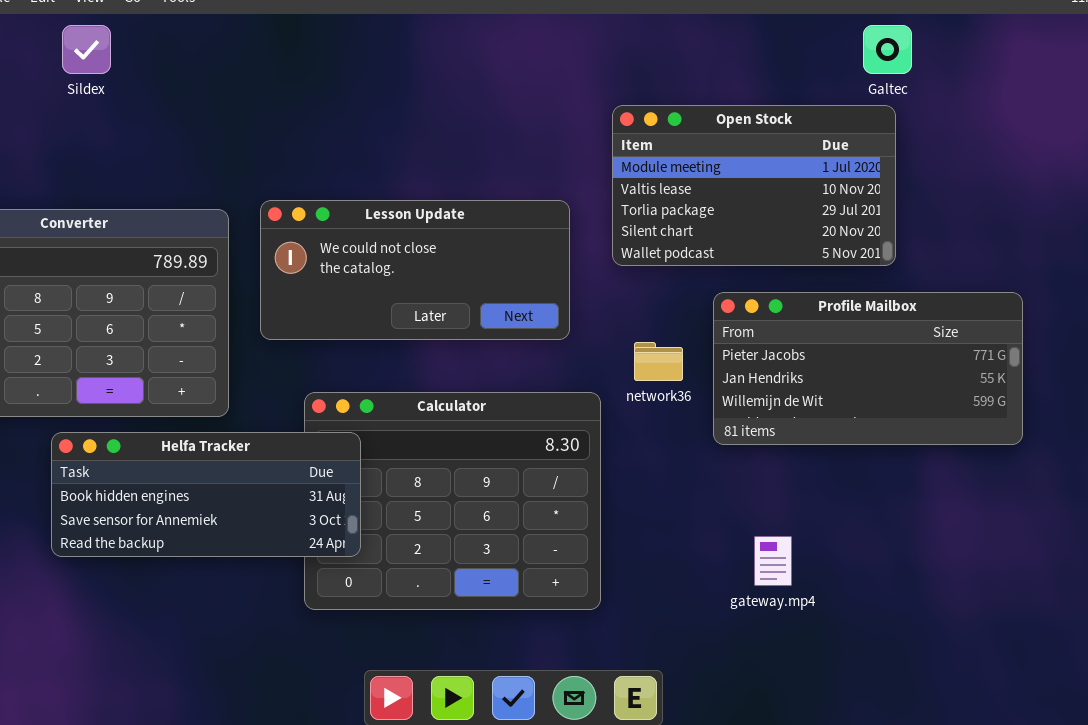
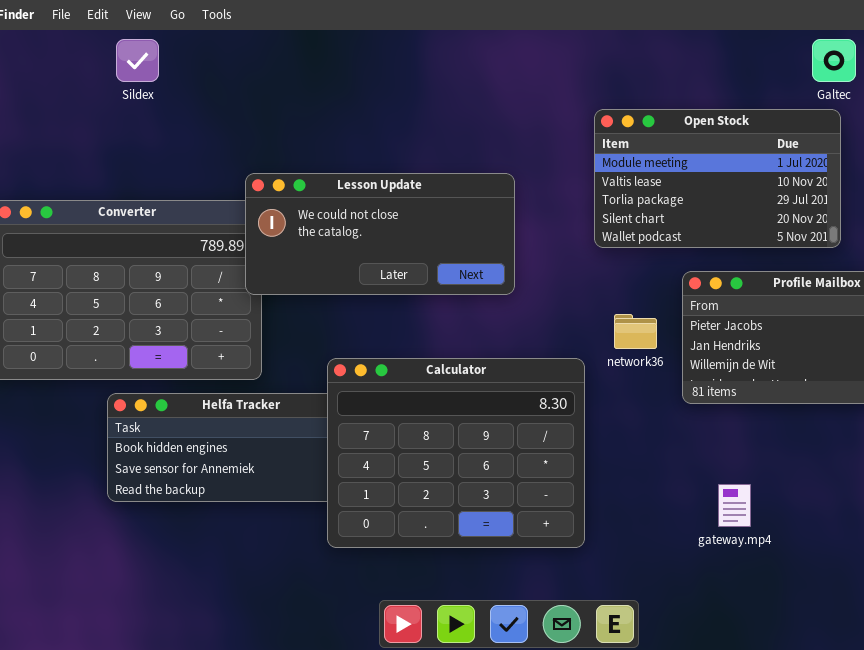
Lesson Update: [260,200,570,340] -> [245,173,515,295], moved
Calculator: [304,392,601,610] -> [327,358,585,548], raised

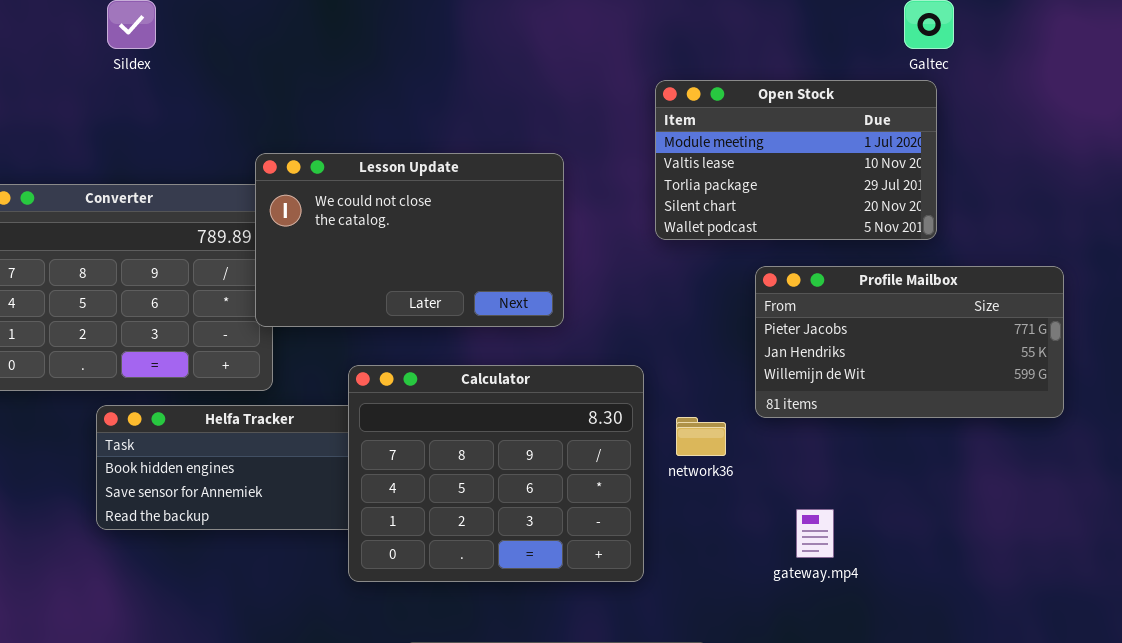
Lesson Update: [245,173,515,295] -> [255,153,564,327], resized
network36: [614,314,657,349] -> [676,417,726,456], moved

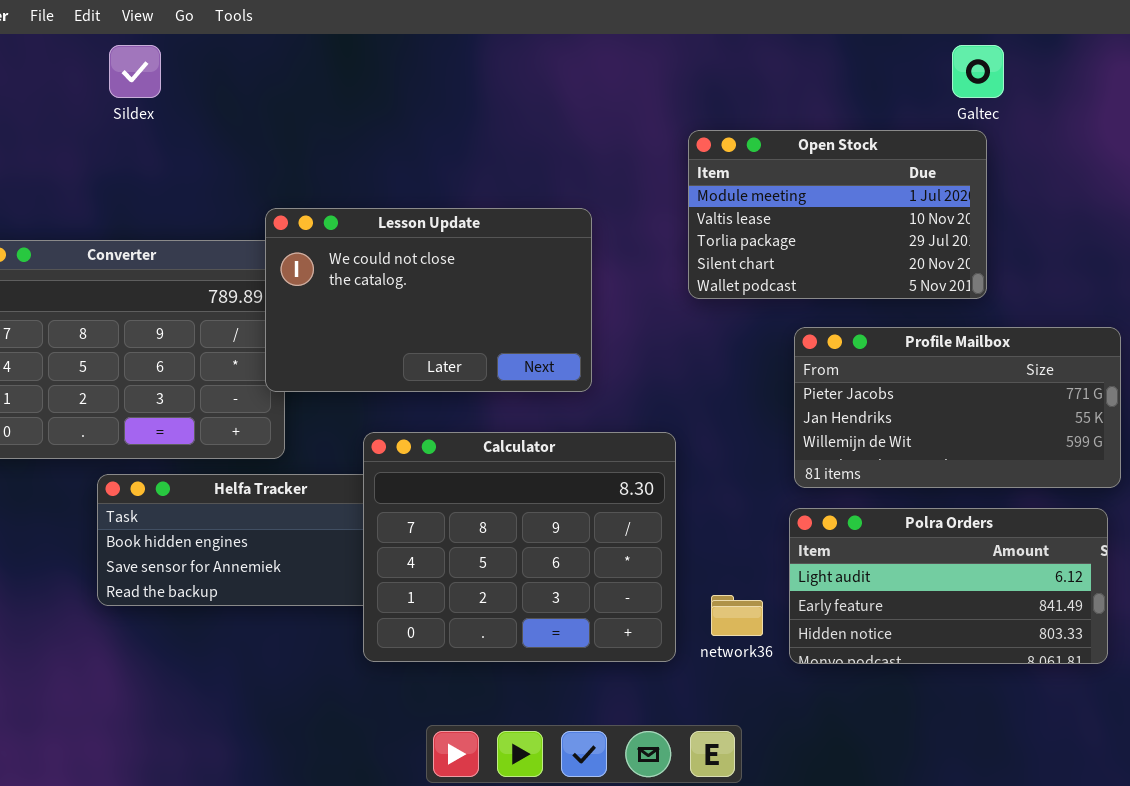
network36: [676,417,726,456] -> [711,595,763,636], moved
Polra Orders: none -> [789,508,1108,664], opened

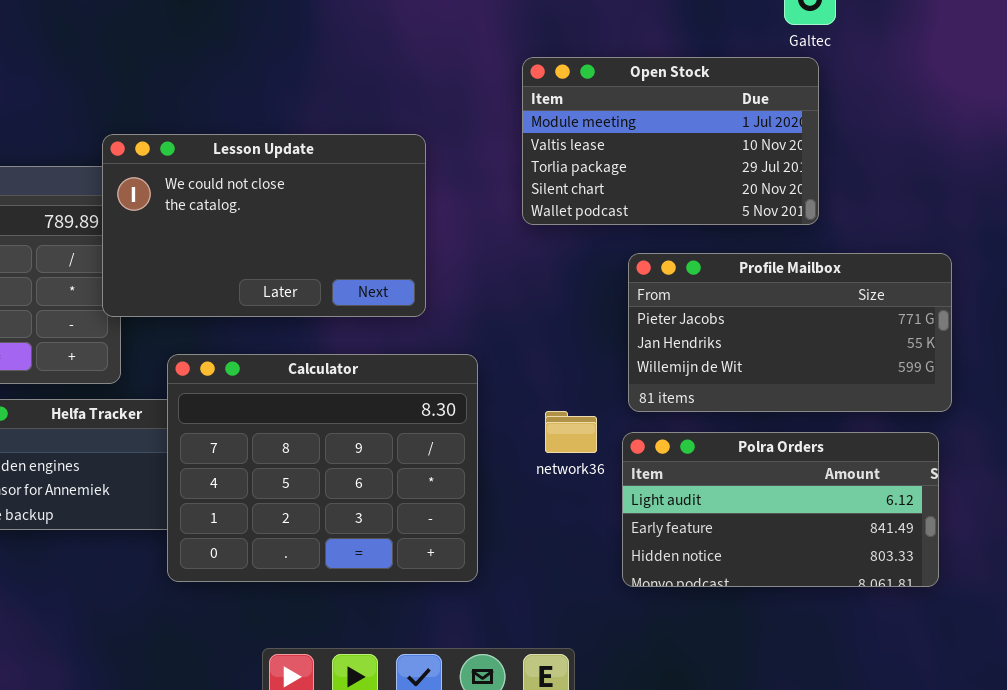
Calculator: [363,432,676,662] -> [167,354,478,582], moved
network36: [711,595,763,636] -> [545,411,597,453], moved

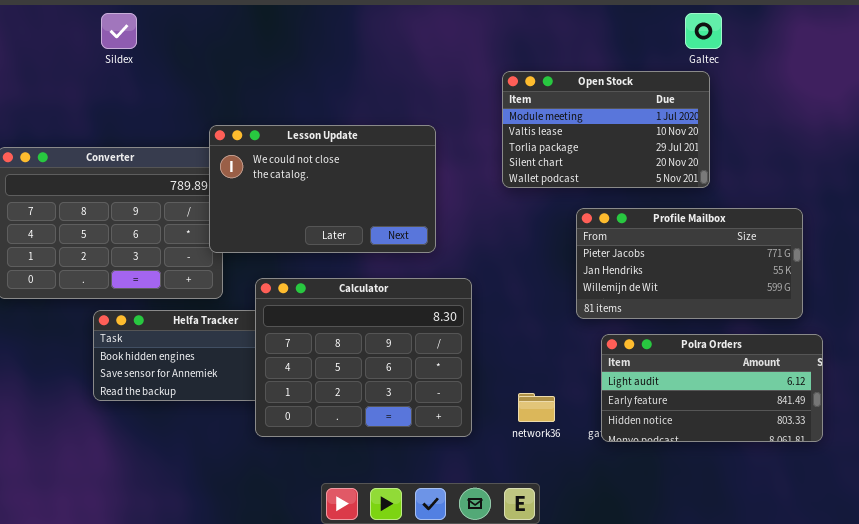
network36: [545,411,597,453] -> [518,393,555,422], moved
Polra Orders: [622,432,939,587] -> [601,334,823,442], moved

